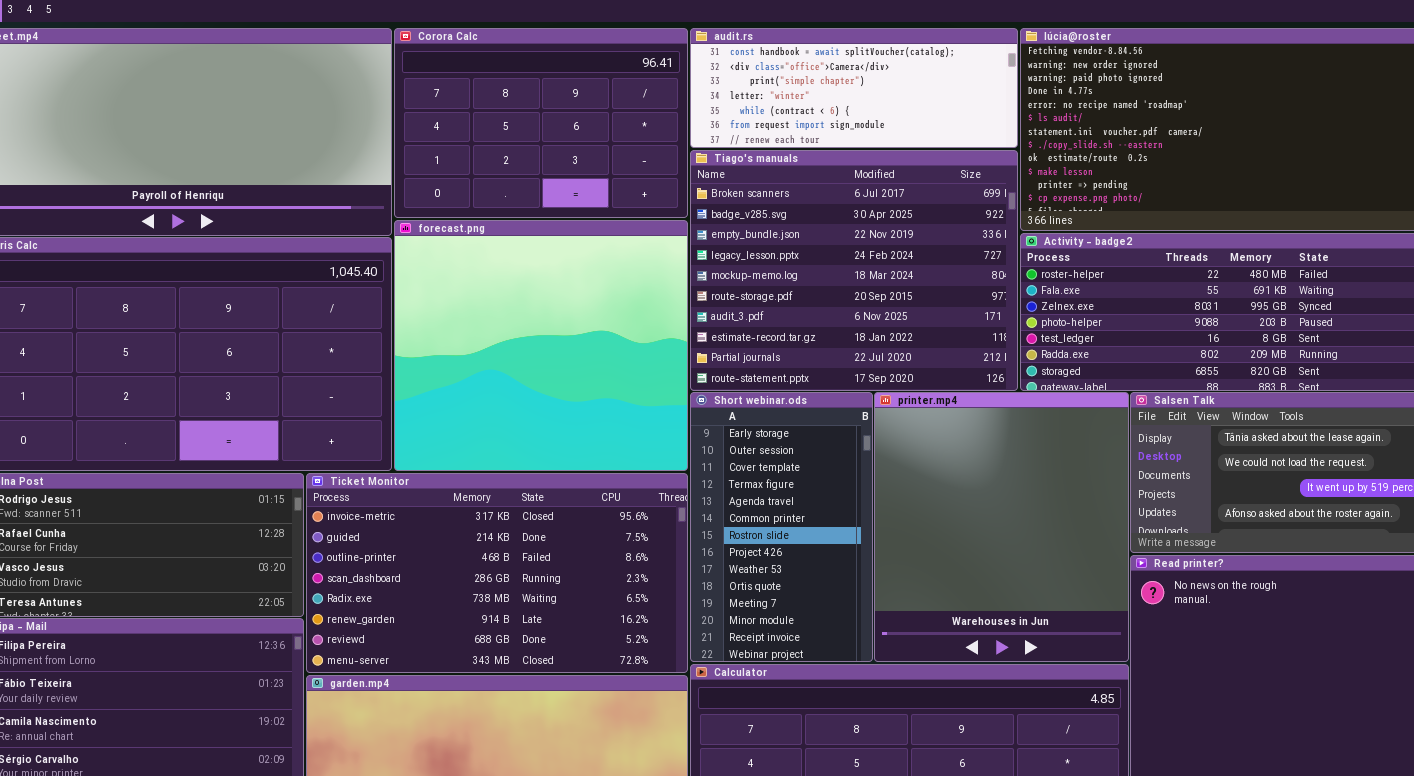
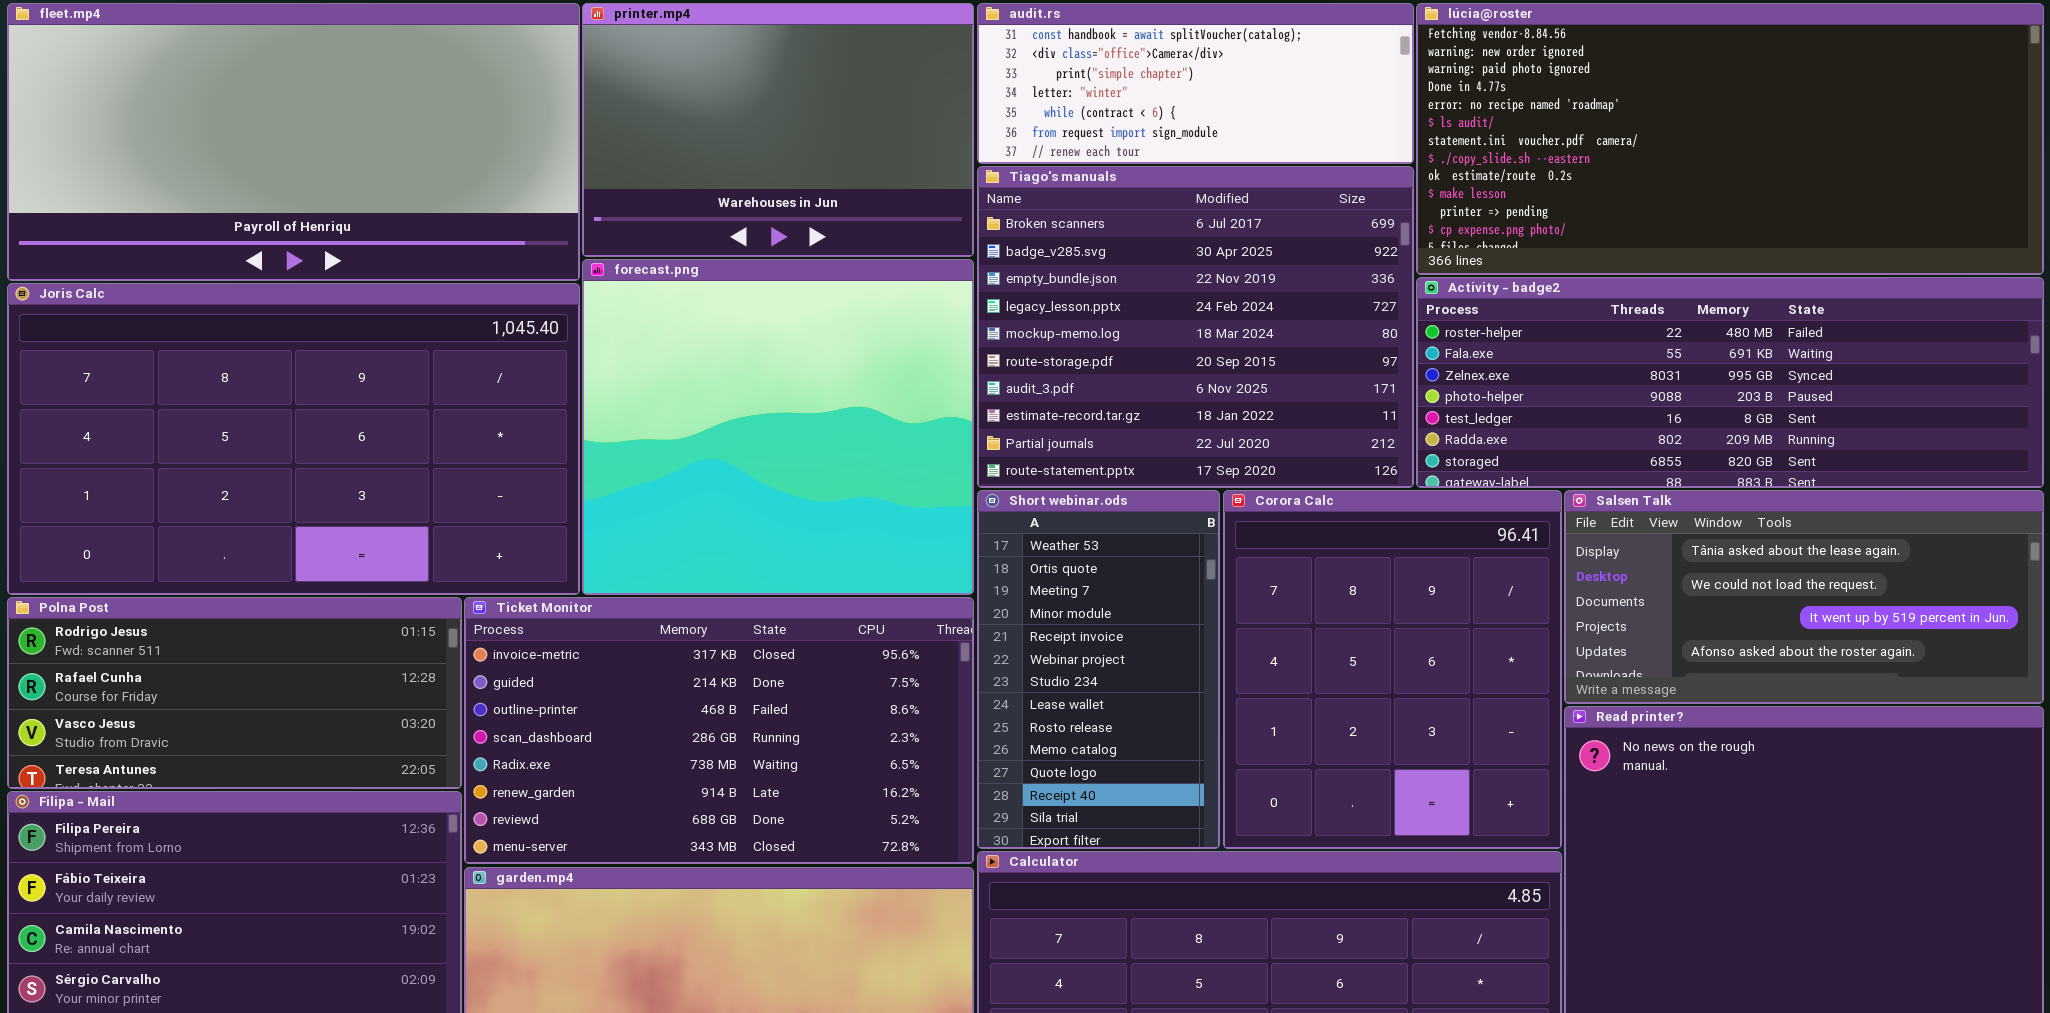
Corora Calc: [394,28,688,218] -> [1223,490,1562,849], moved, resized
Short webinar.ods: [690,392,873,662] -> [977,490,1220,849], scrolled down 8 rows
printer.mp4: [874,392,1129,662] -> [582,3,974,257], moved, resized

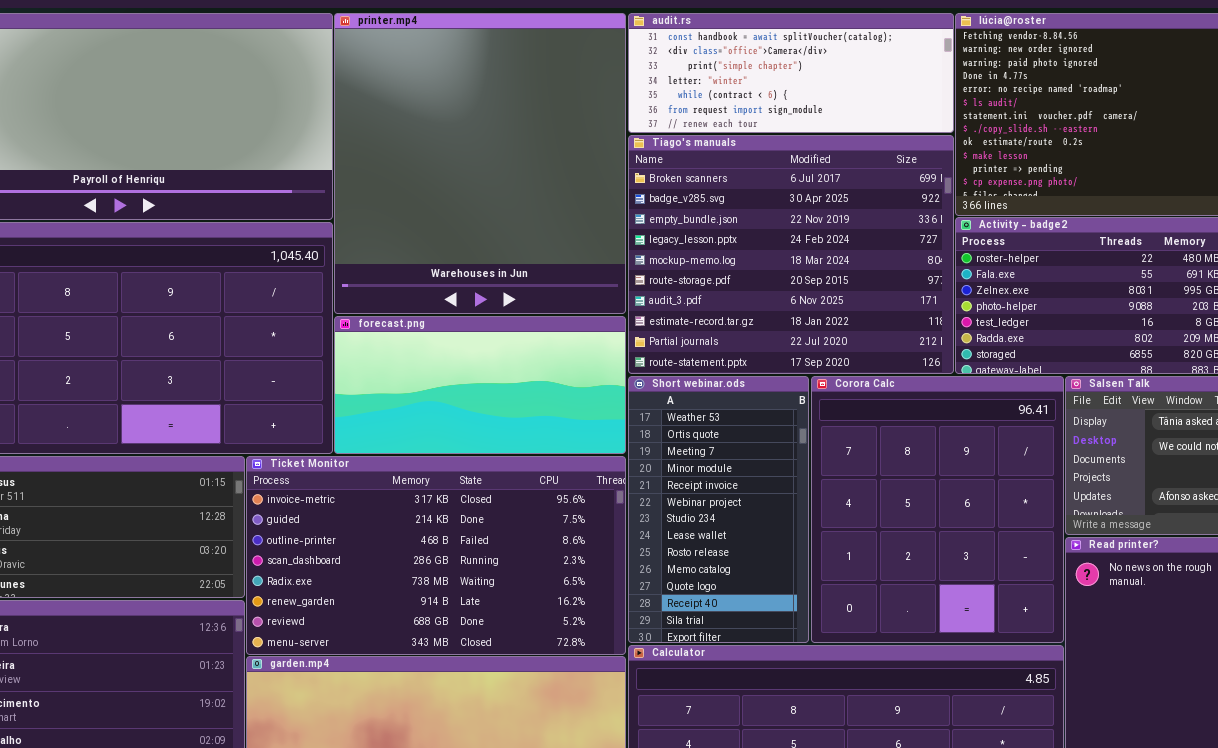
printer.mp4: [582,3,974,257] -> [334,13,626,314], resized
forecast.png: [582,259,974,595] -> [334,316,626,454], resized

